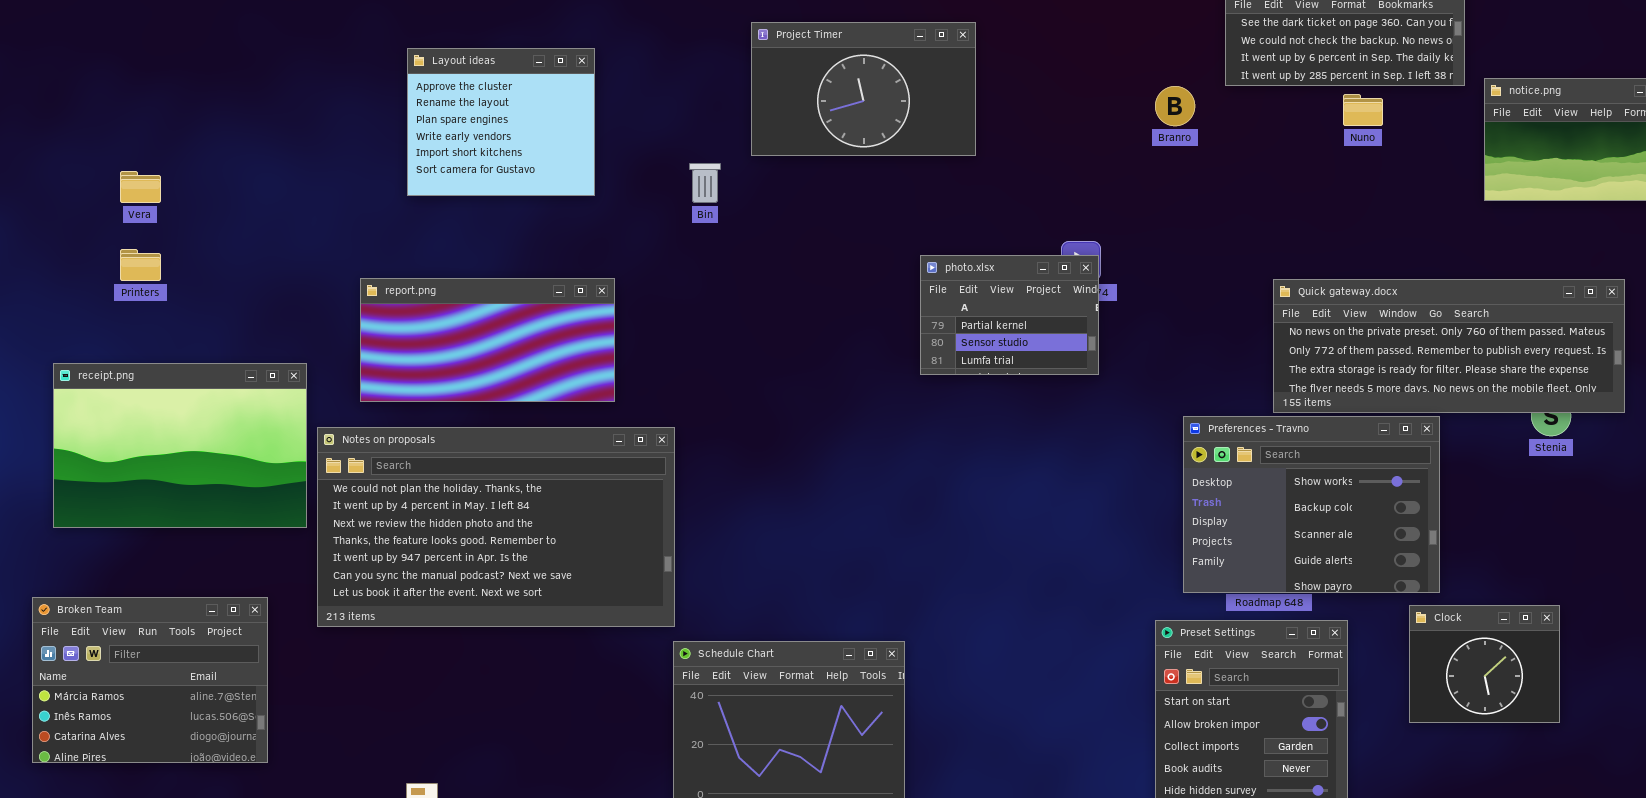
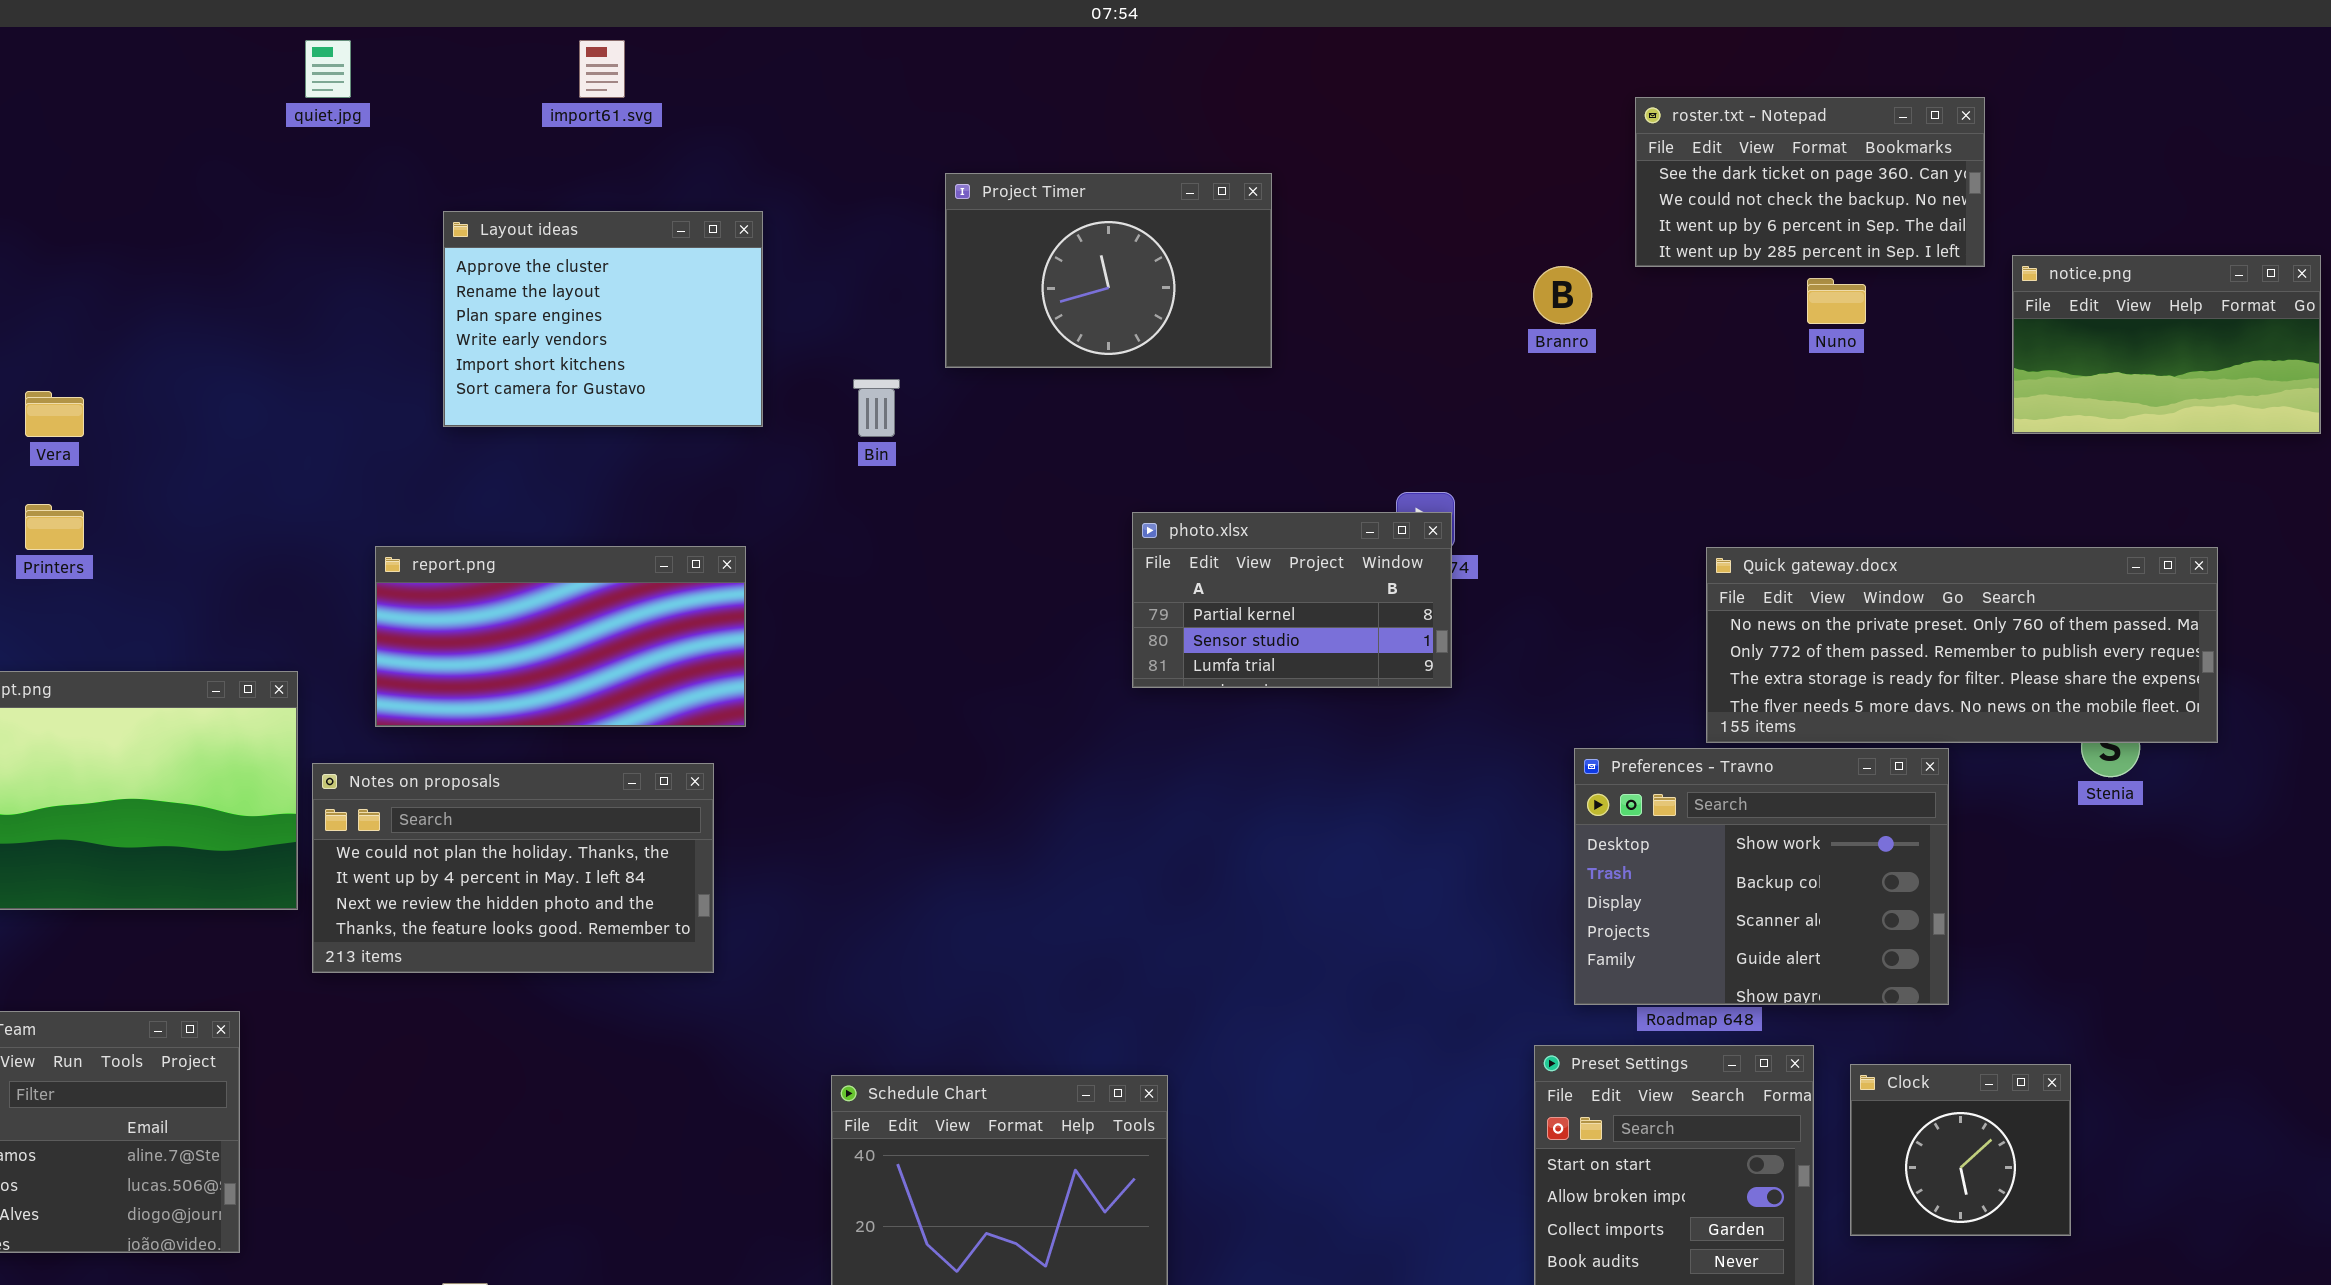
Layout ideas: [407,48,595,196] -> [443,211,763,427], resized
photo.xlsx: [920,255,1099,375] -> [1132,512,1452,688], resized
Notes on proposals: [317,427,675,627] -> [312,763,714,973], resized
Clock: [1409,605,1560,723] -> [1850,1064,2071,1236], moved

